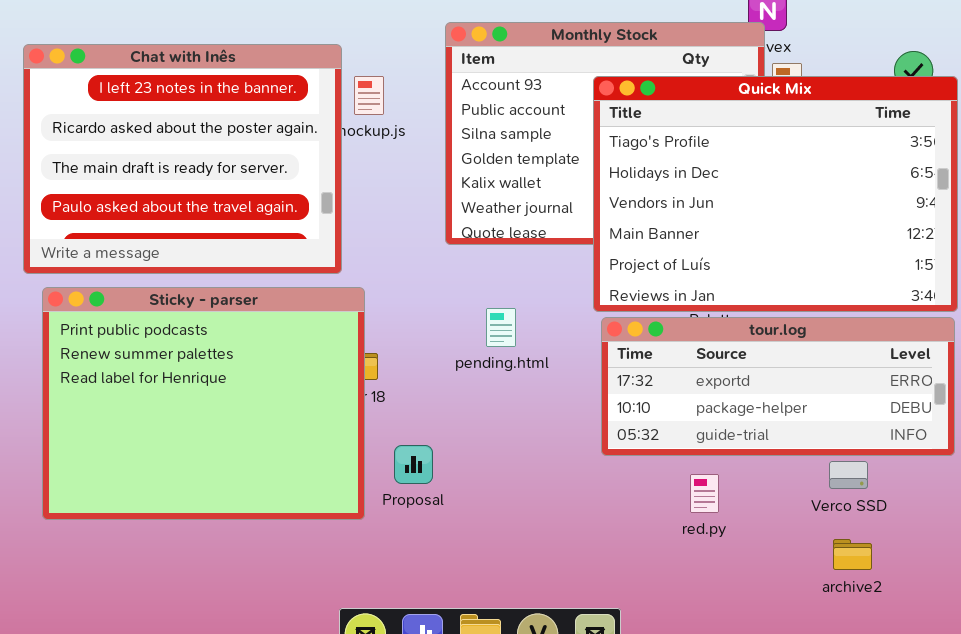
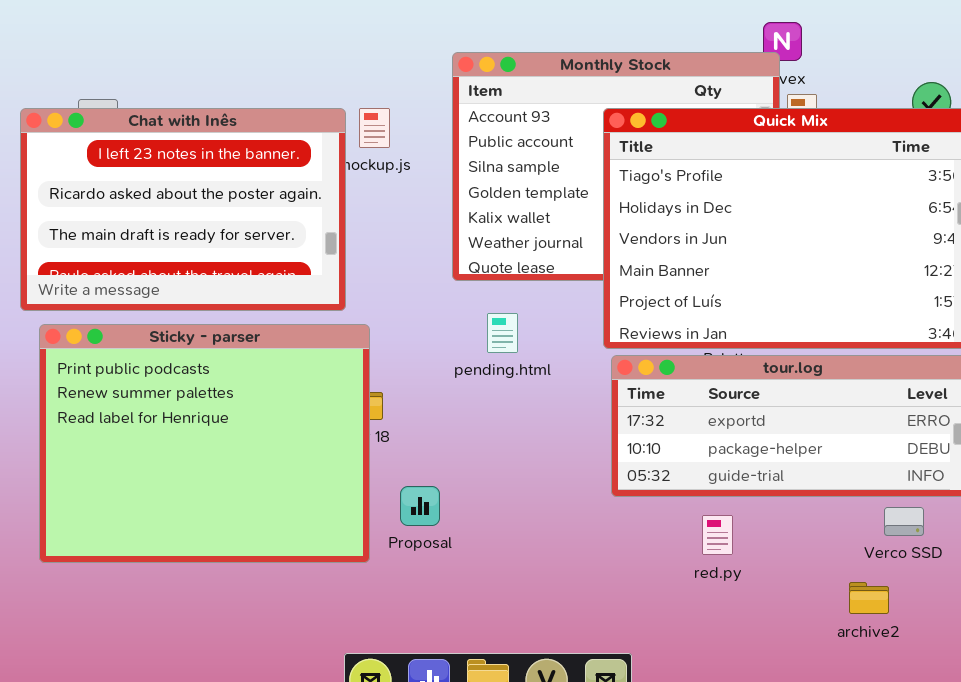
Chat with Inês: [23,44,342,274] -> [20,108,346,311], resized
pending.html: [486,308,516,347] -> [487,313,518,353], moved
Verco SSD: [829,461,868,489] -> [884,507,924,536], moved

